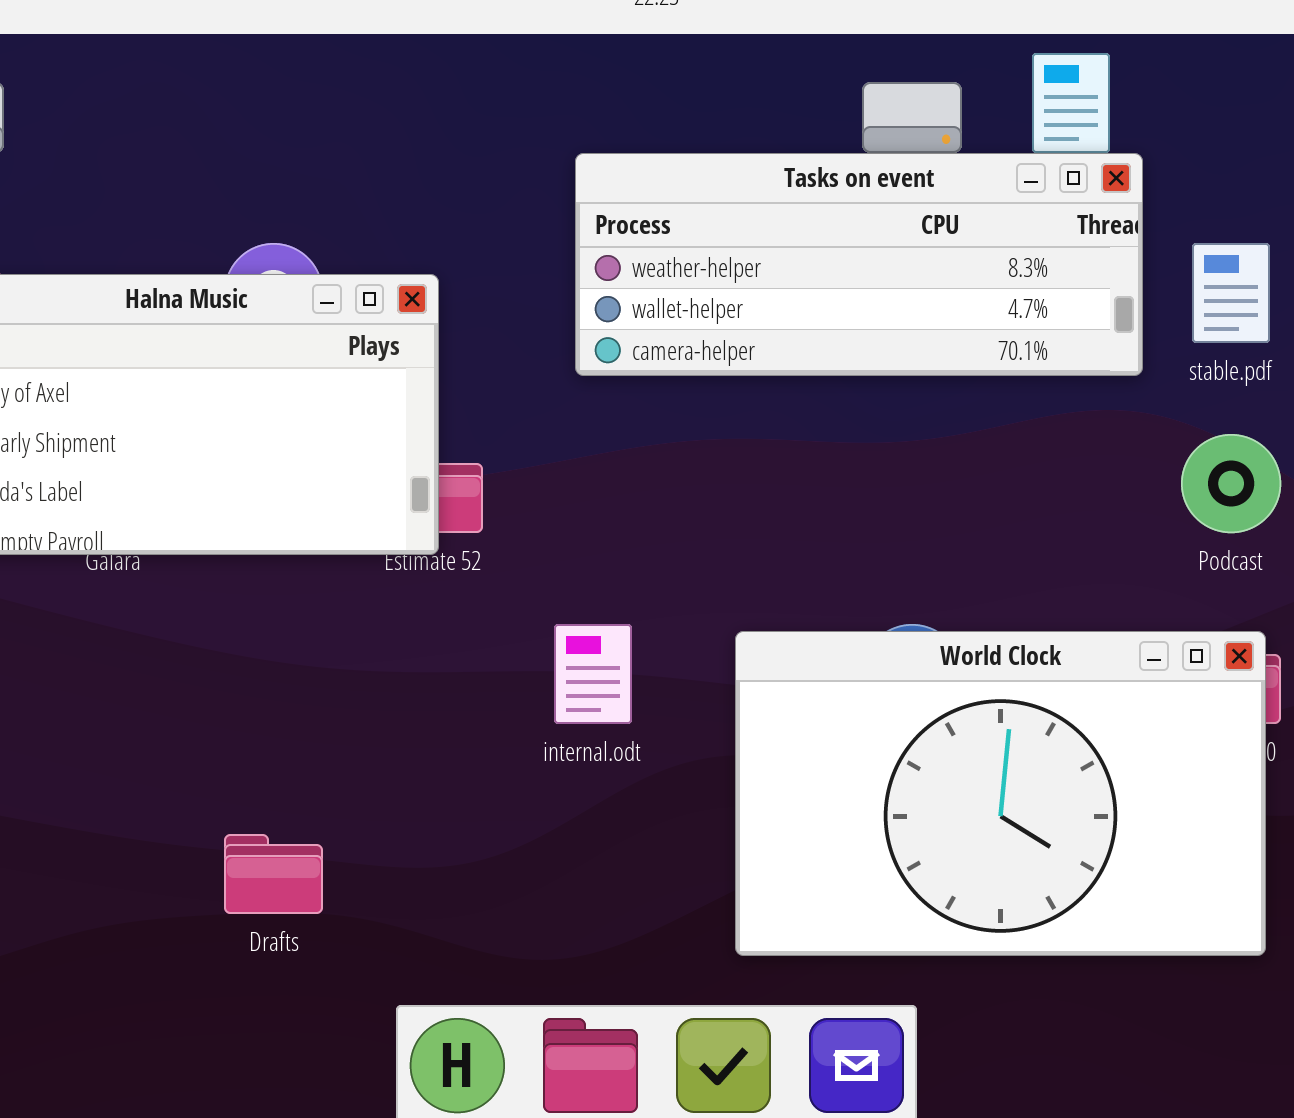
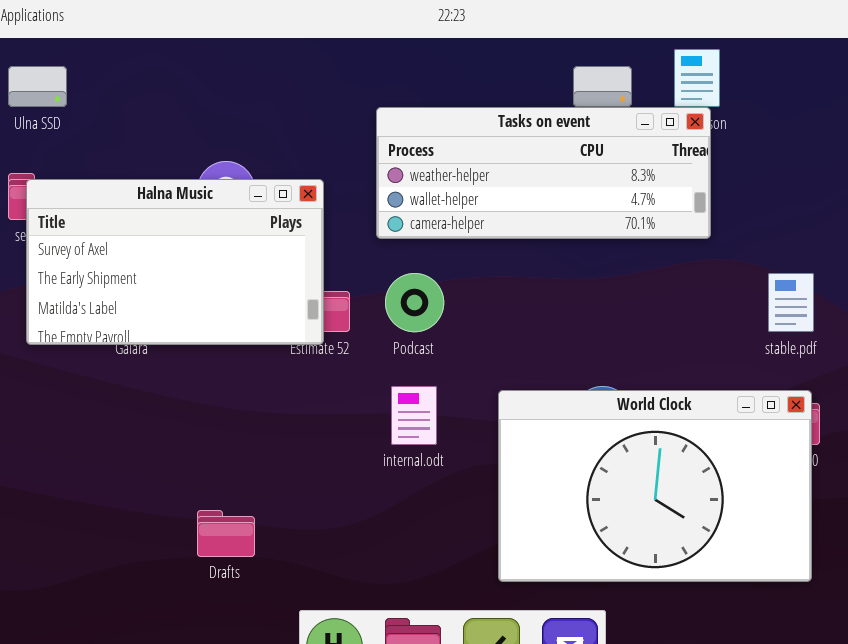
Tasks on event: [575,153,1143,376] -> [376,107,711,239], moved
stable.pdf: [1192,243,1270,343] -> [768,273,814,332], moved
Podcast: [1181,434,1281,533] -> [385,273,444,332], moved

